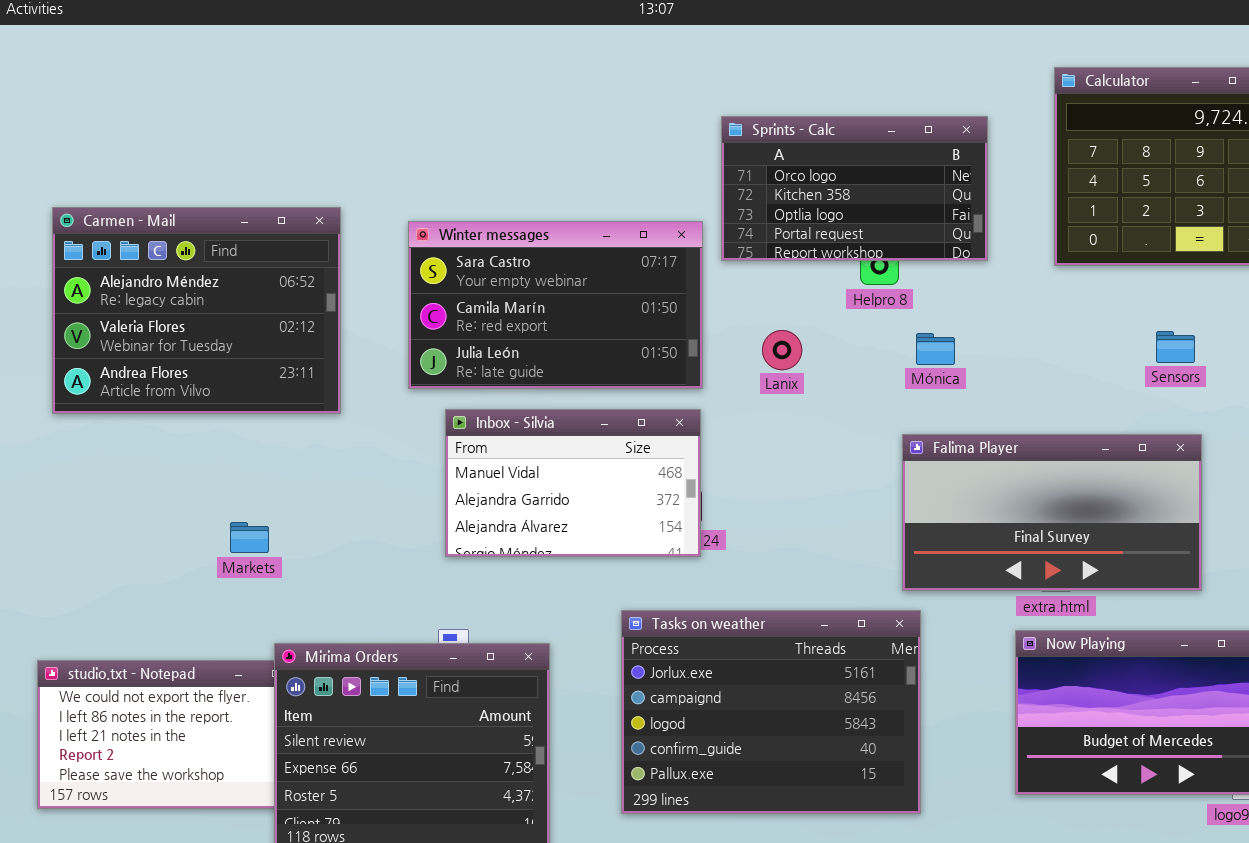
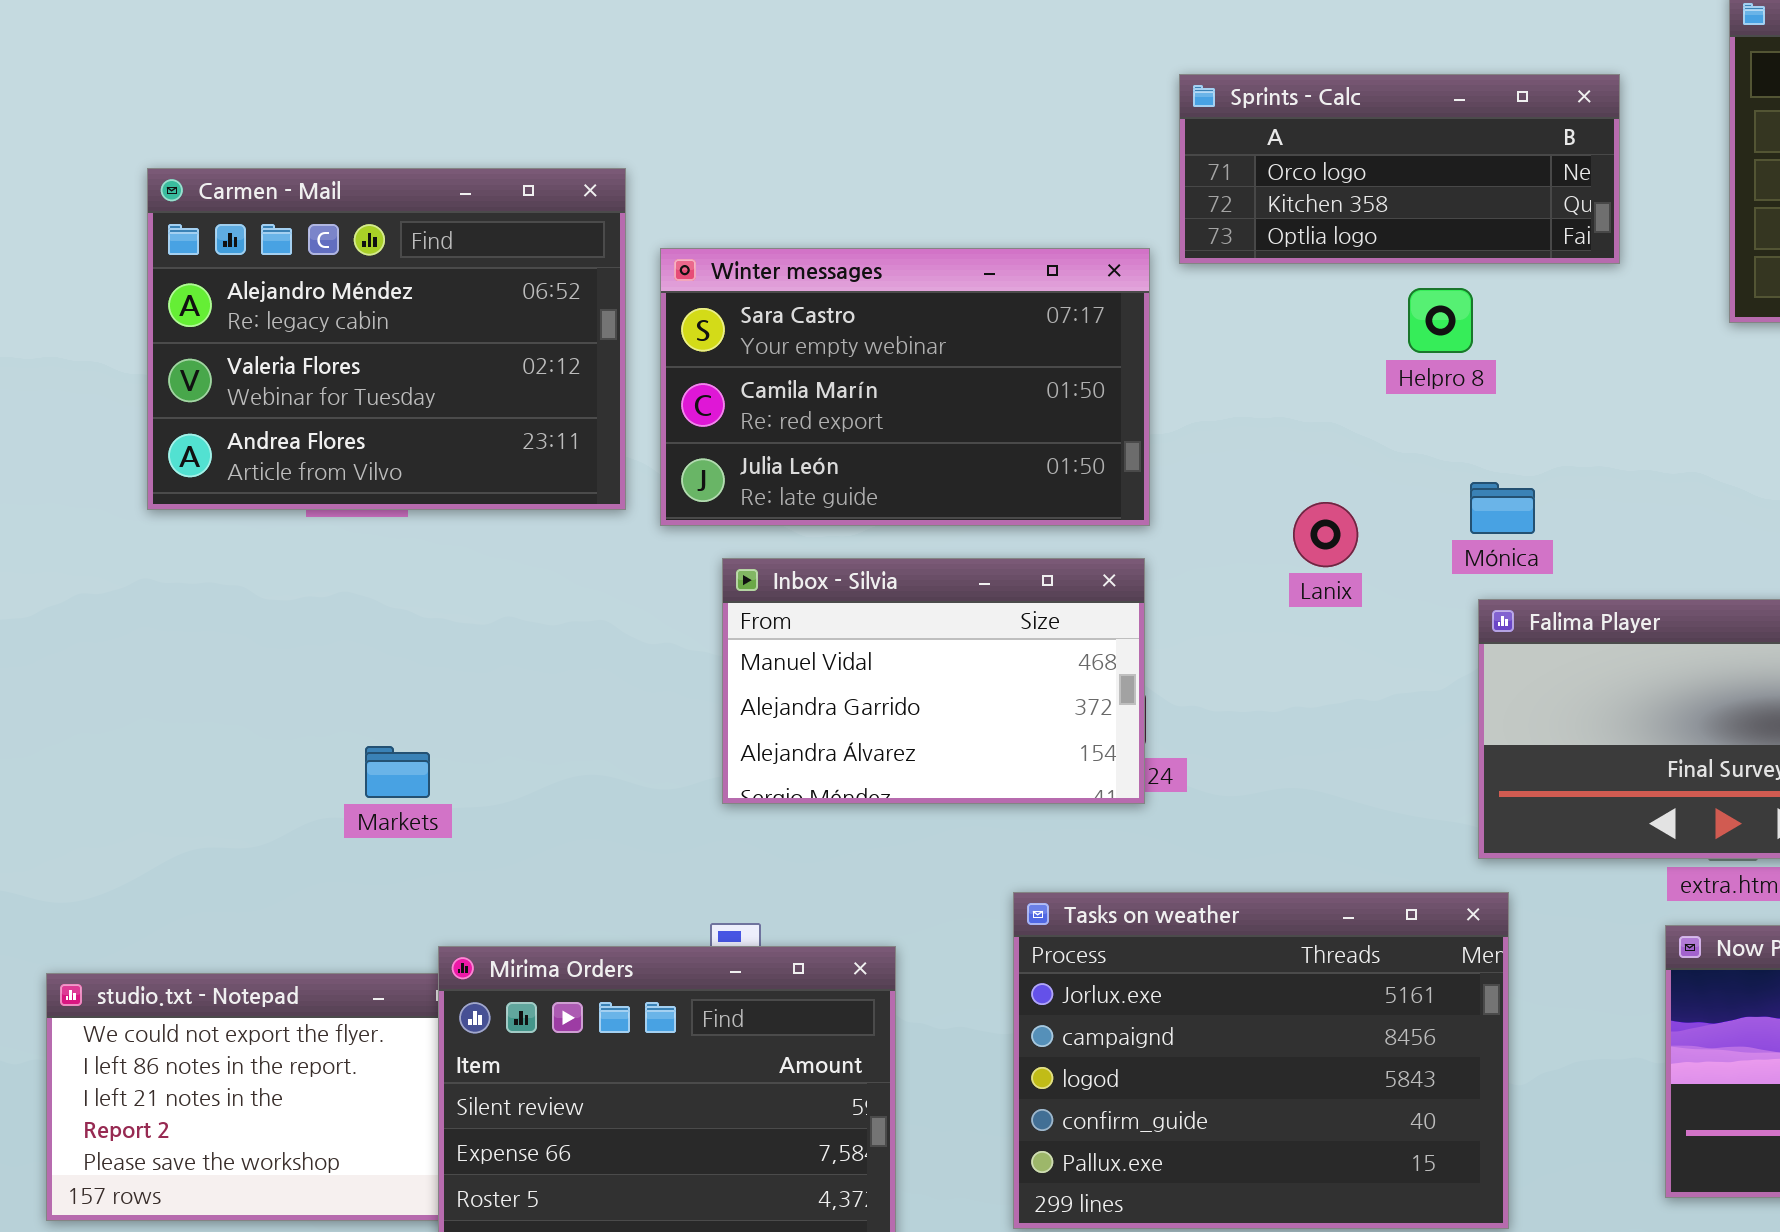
Sprints - Calc: [721,116,988,261] -> [1179,74,1620,264], resized
Carmen - Mail: [52,207,341,414] -> [147,168,626,510], moved
Lanix: [762,330,802,370] -> [1293,502,1358,567], moved
Mónica: [916,333,955,365] -> [1470,482,1535,534], moved

